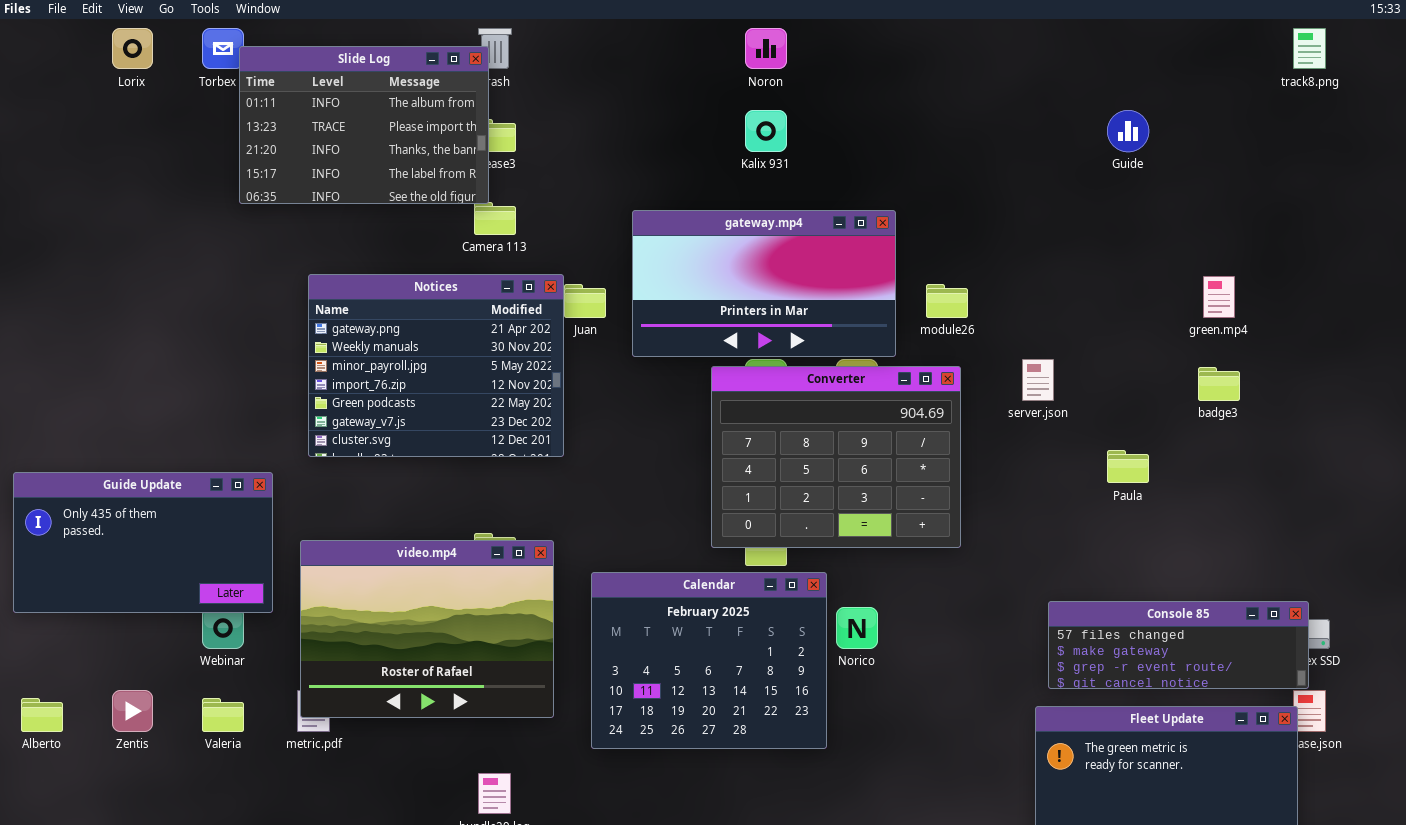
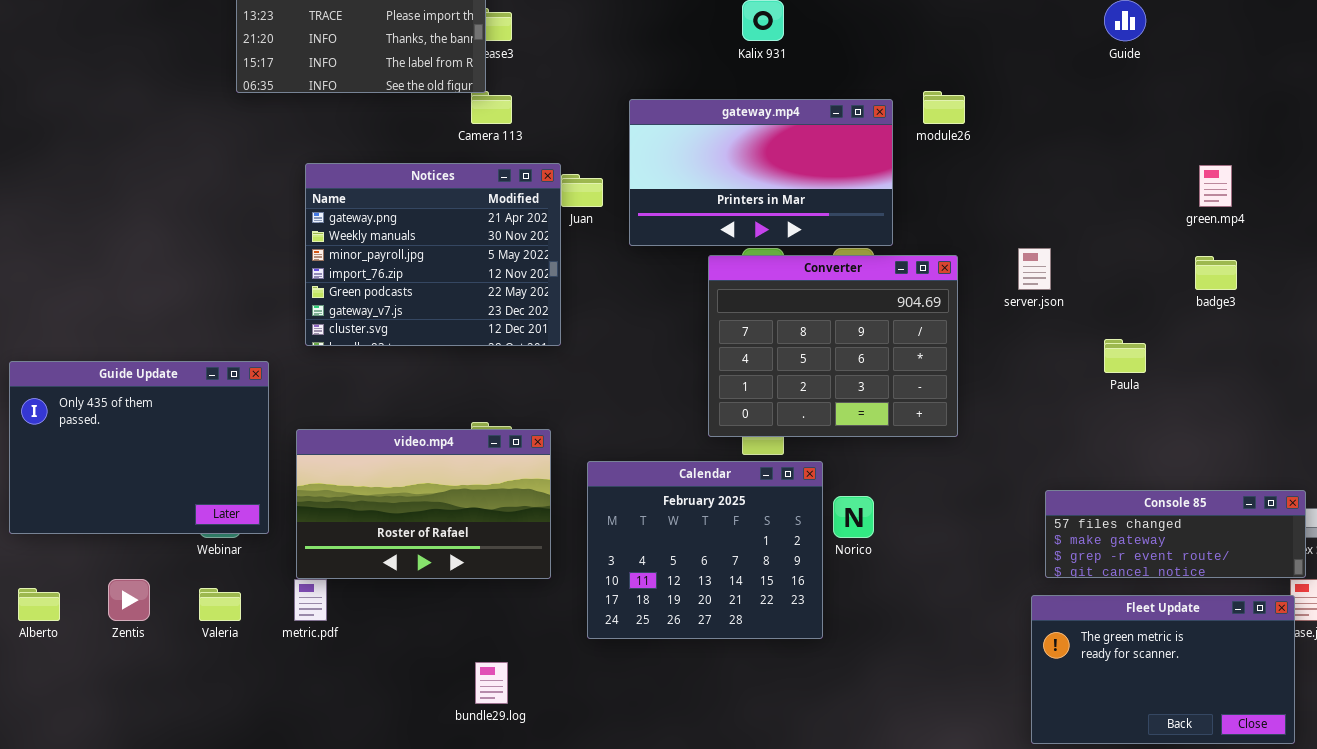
module26: [926,284,968,318] -> [923,91,965,124], moved
Guide Update: [13,472,273,613] -> [9,361,269,534], resized
video.mp4: [300,540,554,718] -> [296,429,551,579], resized

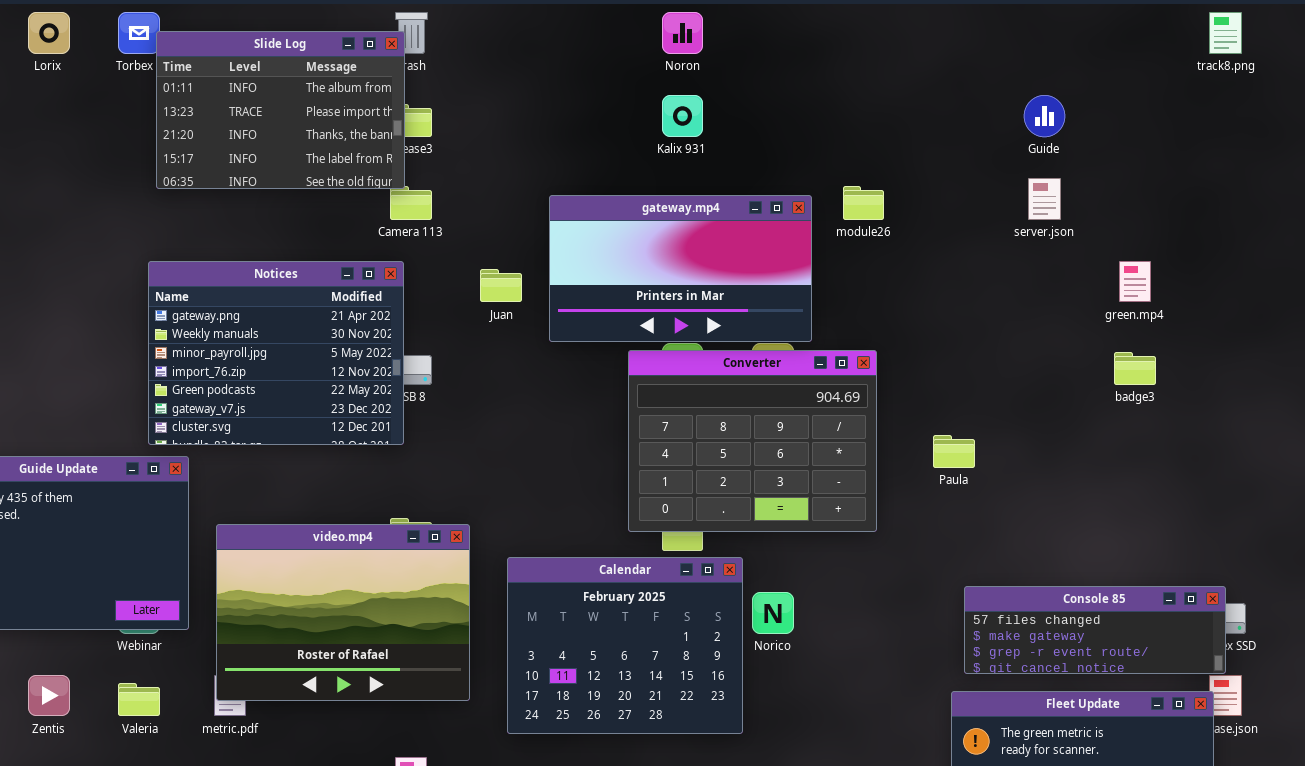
Notices: [305,163,561,346] -> [148,261,404,445], moved
server.json: [1018,248,1051,290] -> [1028,178,1061,220], moved
Paula: [1104,339,1146,373] -> [933,435,975,468], moved
video.mp4: [296,429,551,579] -> [216,524,470,701], resized

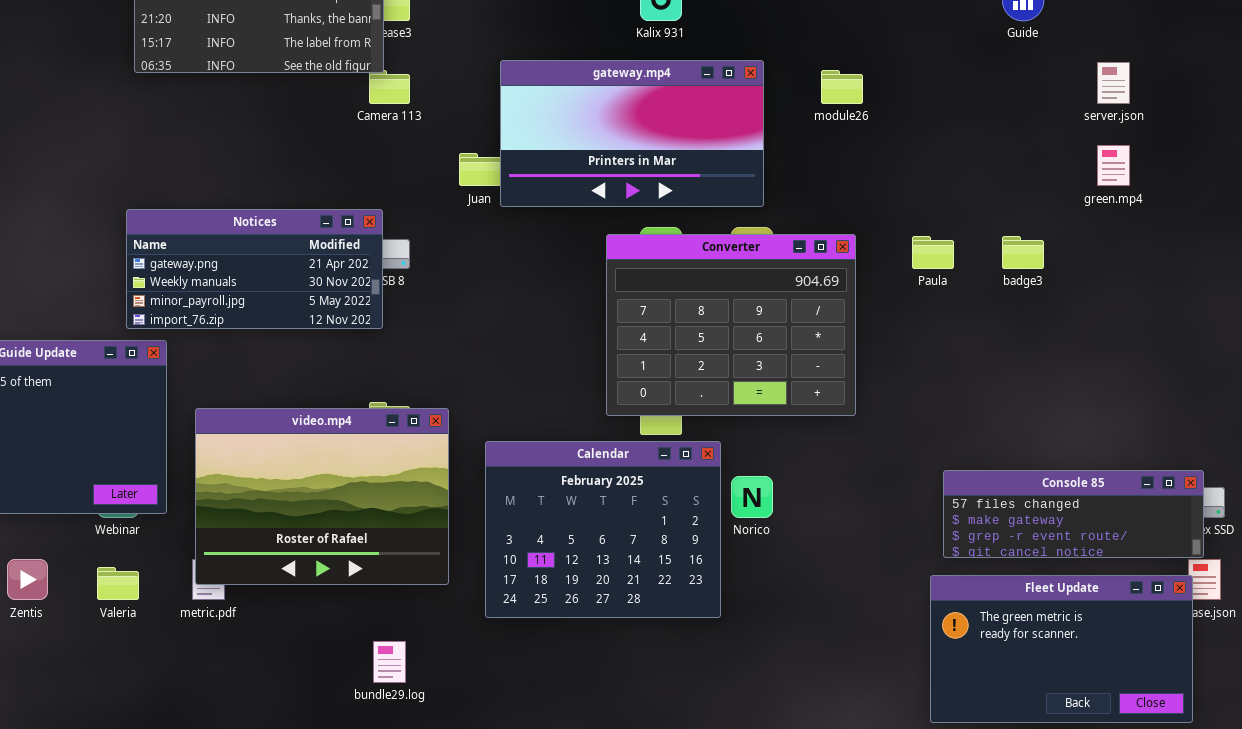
server.json: [1028,178,1061,220] -> [1097,62,1130,104], moved
gateway.mp4: [549,195,812,342] -> [500,60,764,207], moved
Notices: [148,261,404,445] -> [126,209,383,329], resized
badge3: [1114,352,1156,385] -> [1002,236,1044,269], moved
Paula: [933,435,975,468] -> [912,236,954,269], moved

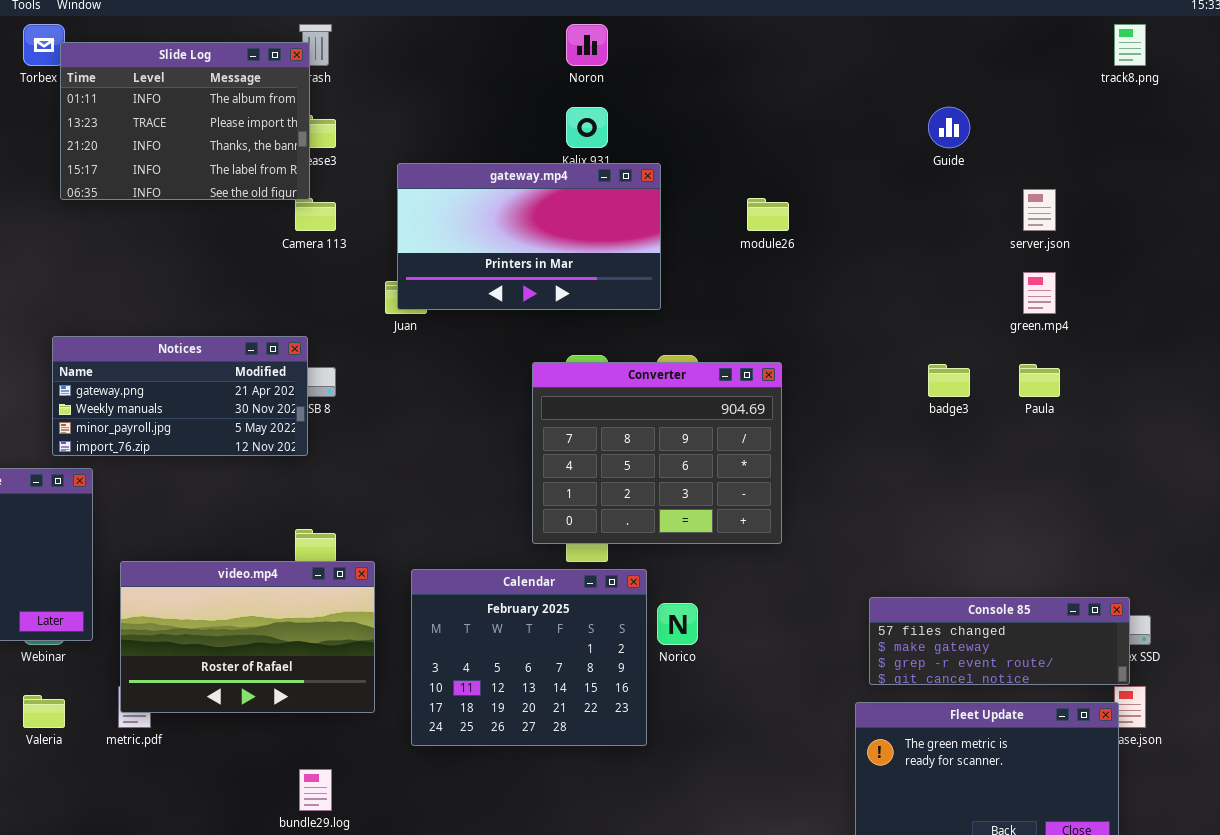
gateway.mp4: [500,60,764,207] -> [397,163,661,310], moved
Paula: [912,236,954,269] -> [1019,364,1060,397], moved
video.mp4: [195,408,449,585] -> [120,561,375,713], resized

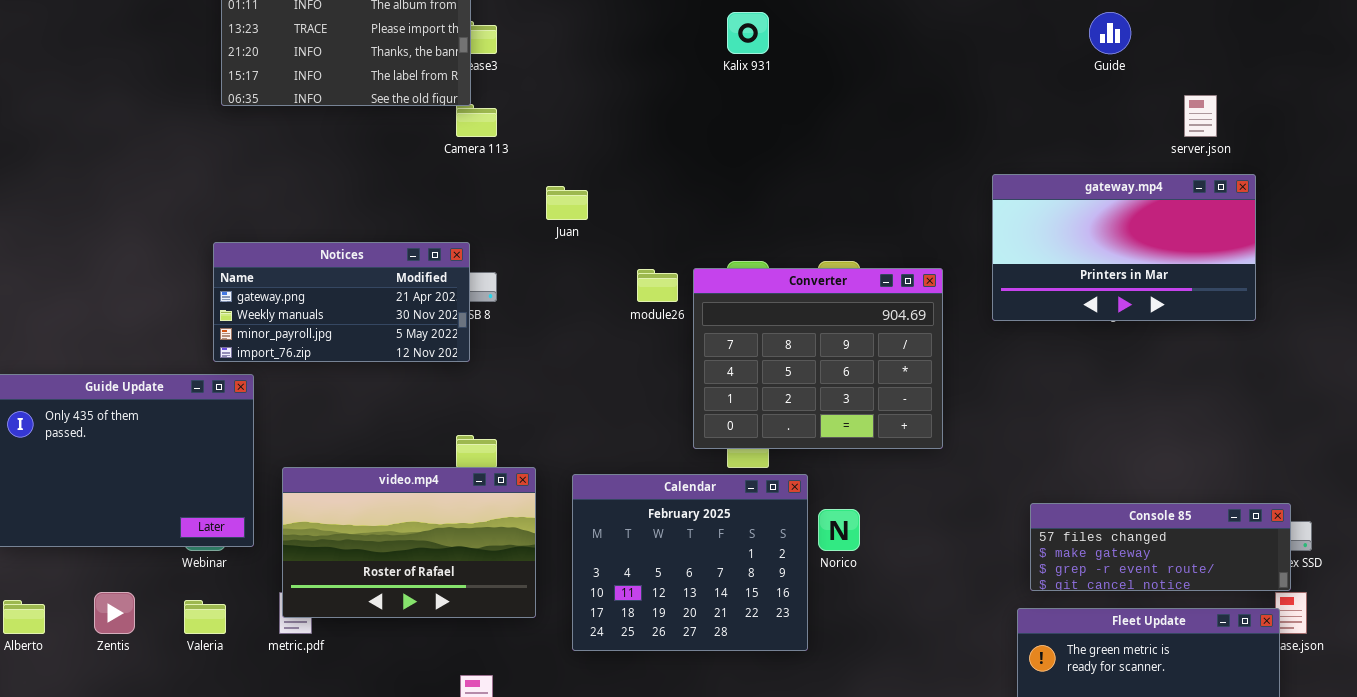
gateway.mp4: [397,163,661,310] -> [992,174,1256,321], moved
module26: [747,198,789,231] -> [637,269,678,302], moved

